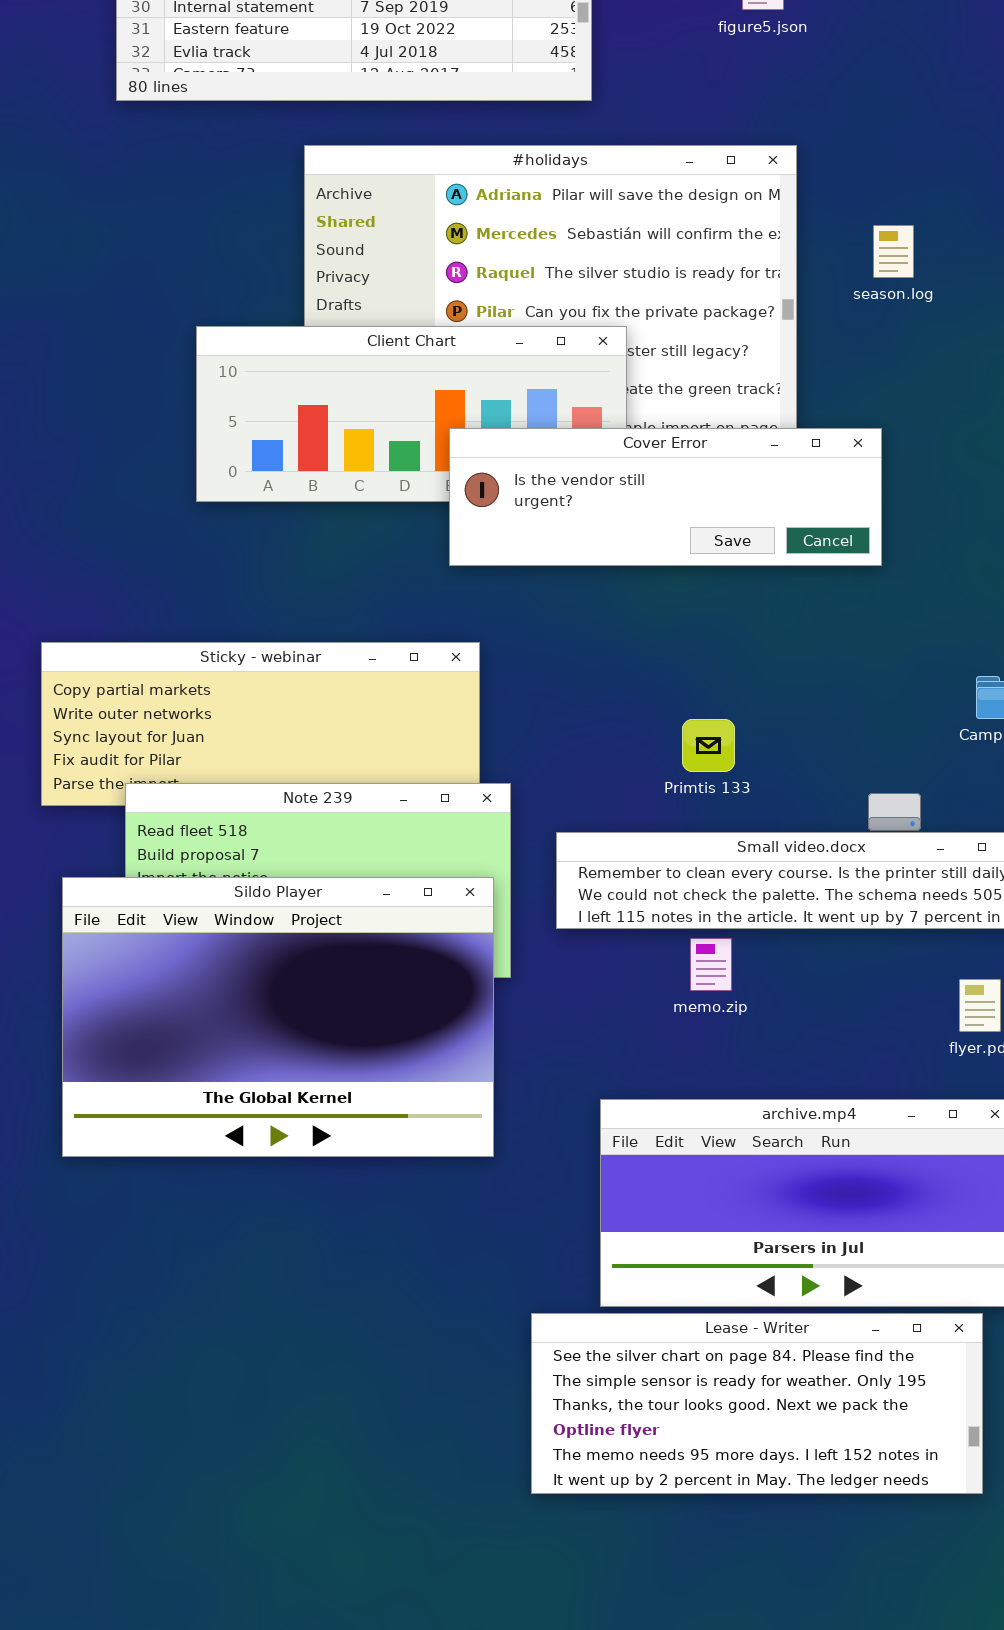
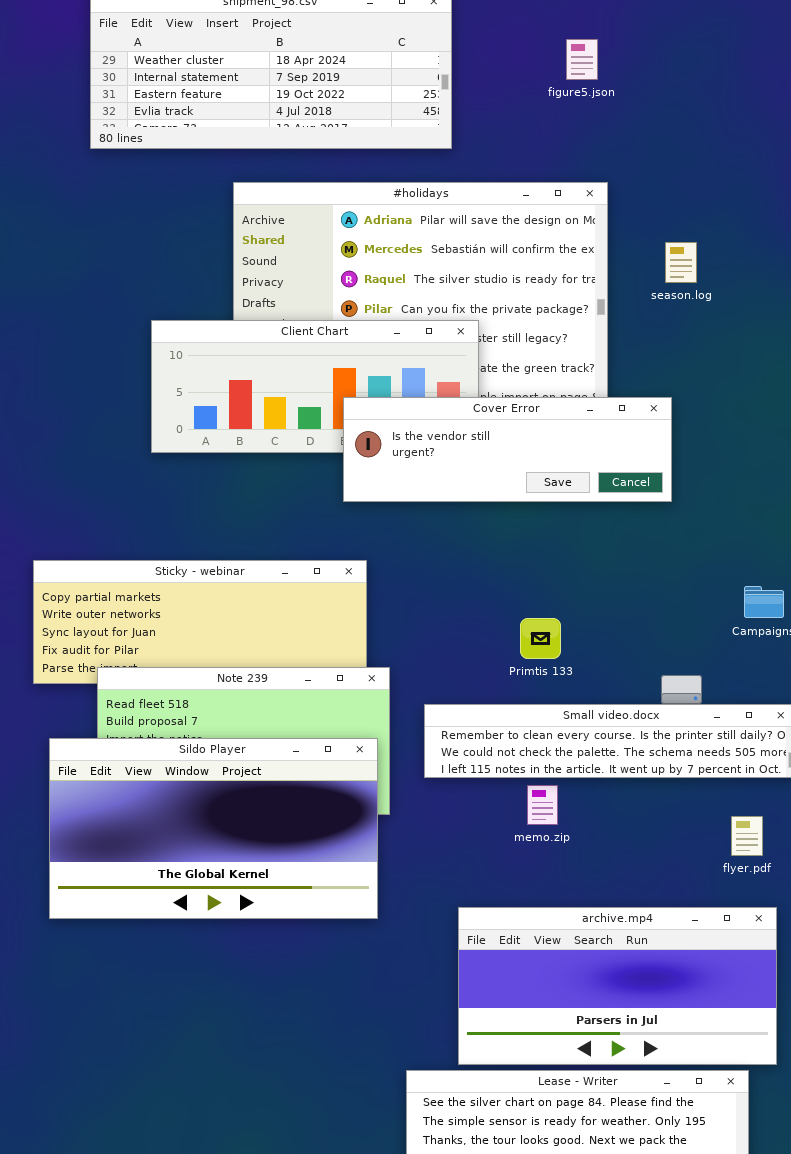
Sildo Player: [62,877,494,1157] -> [49,738,378,919], resized

